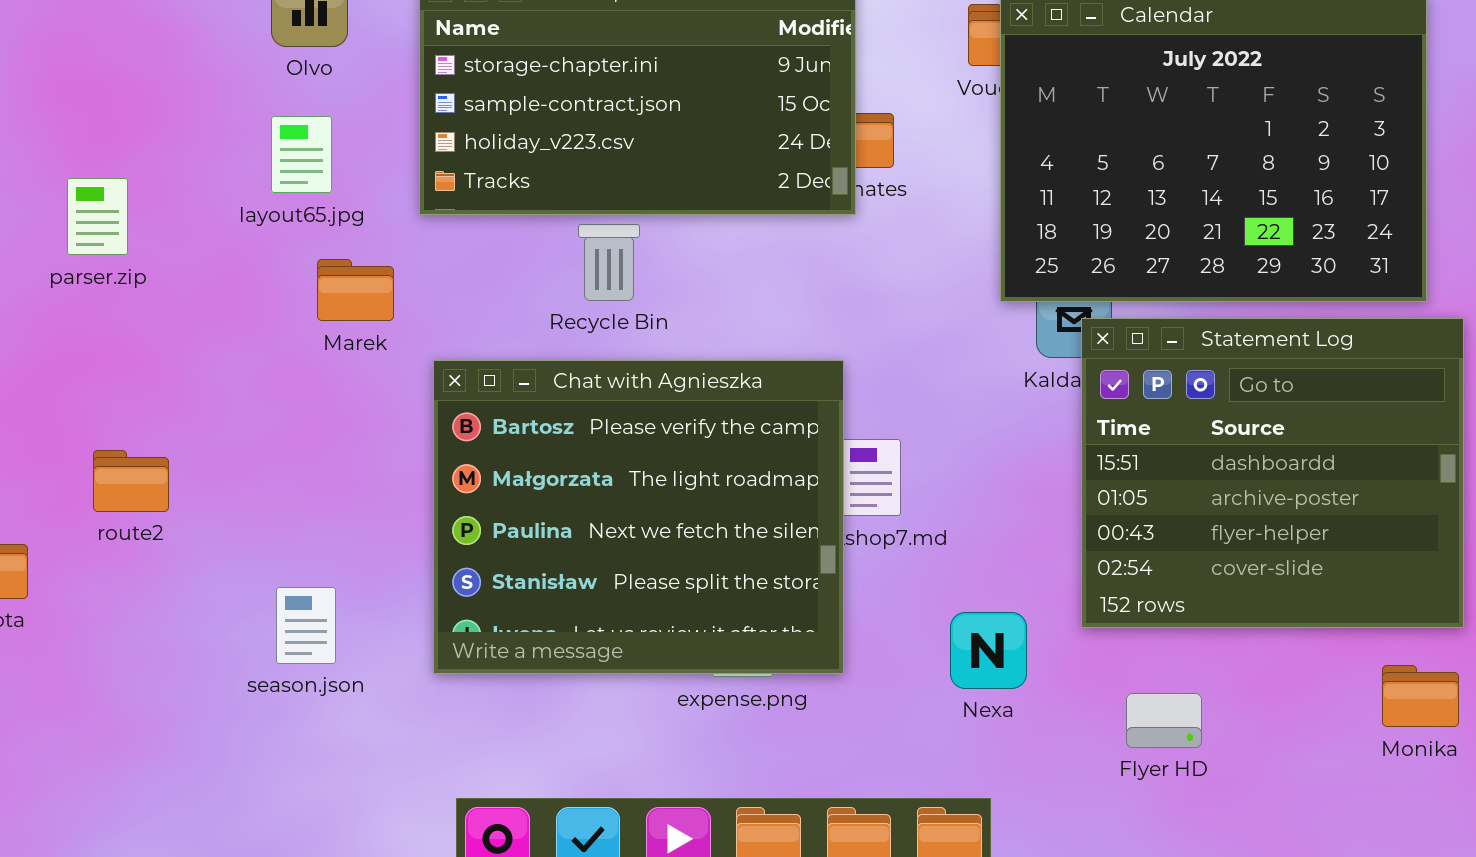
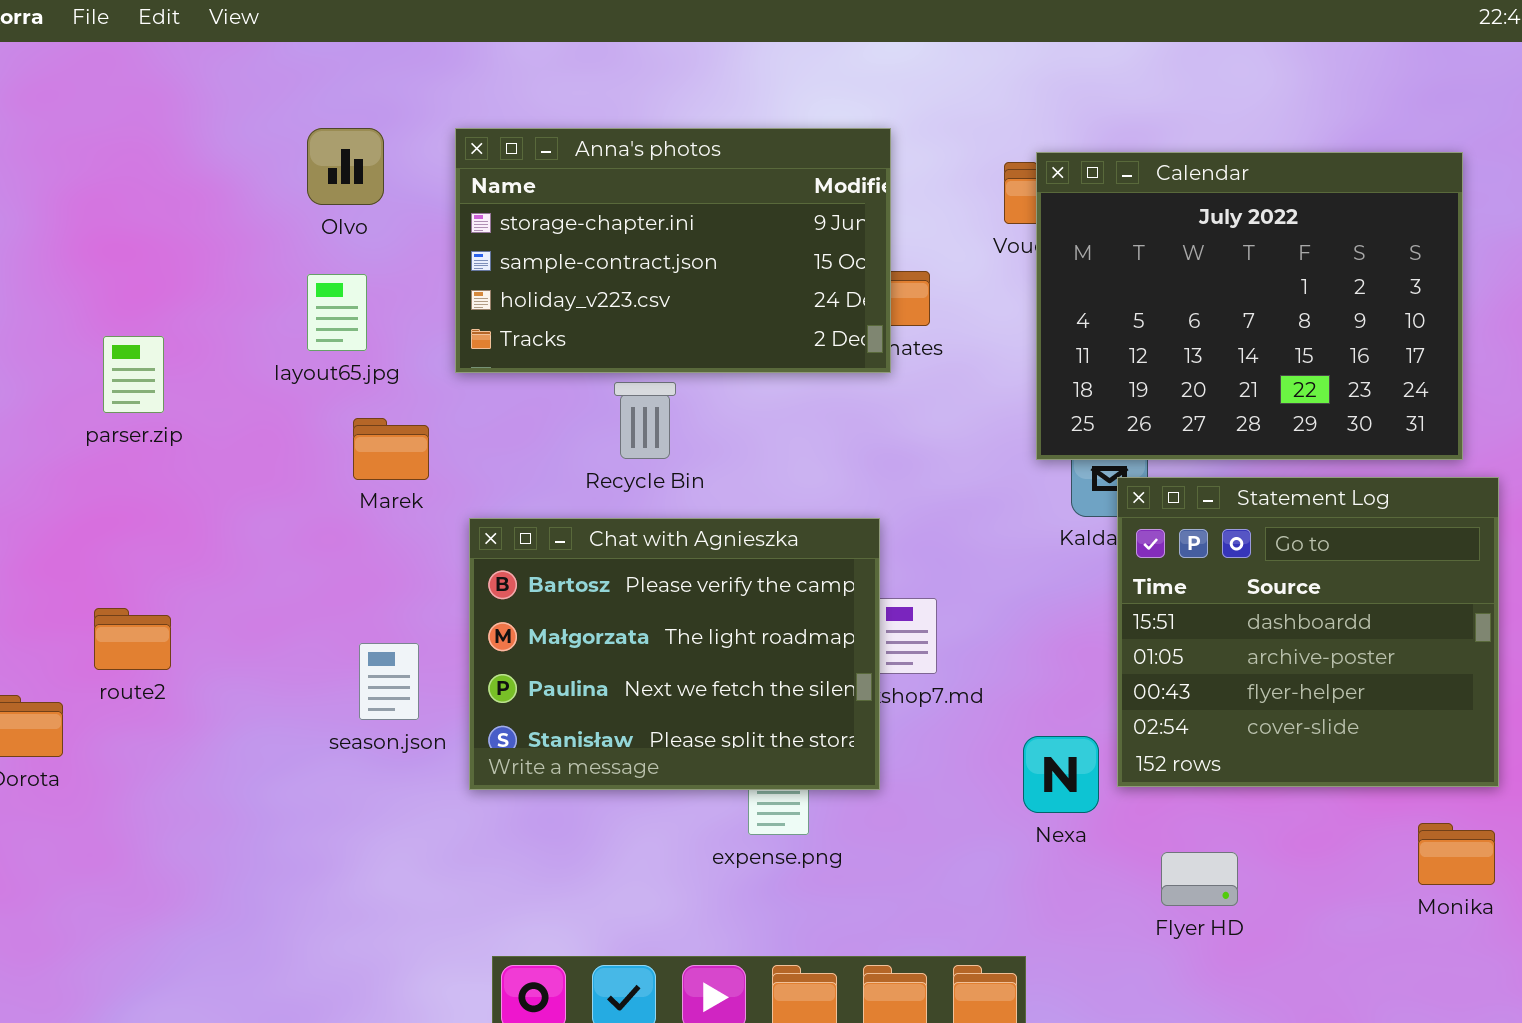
Chat with Agnieszka: [433,360,844,674] -> [469,518,880,790], resized
route2: [93,450,169,512] -> [94,608,171,670], moved
season.json: [276,587,336,664] -> [359,643,419,720], moved
Nexa: [950,612,1027,689] -> [1023,736,1099,813], moved

